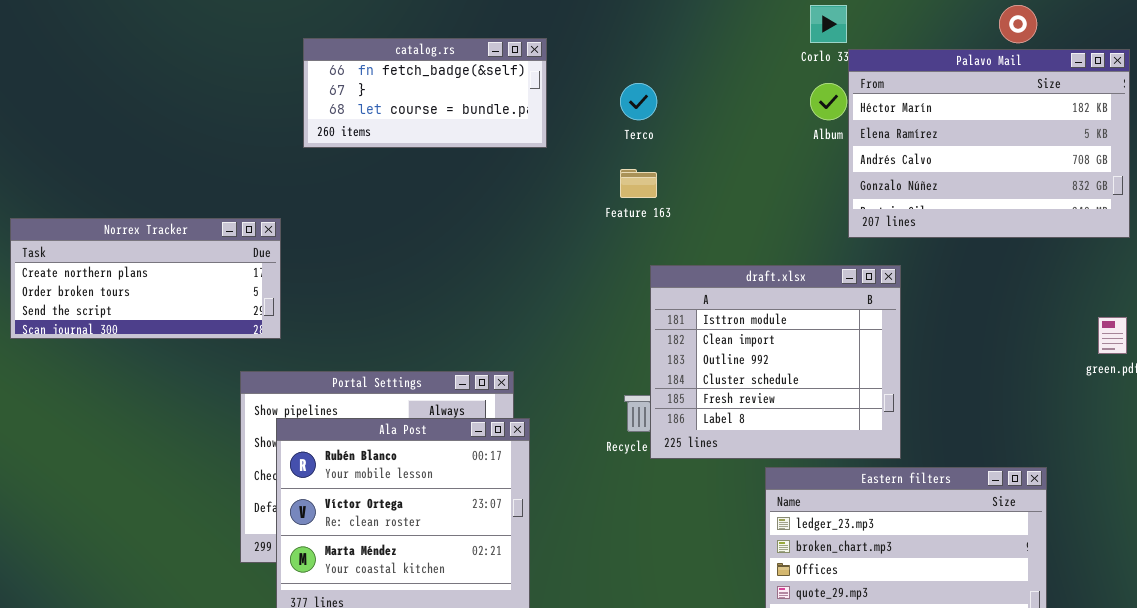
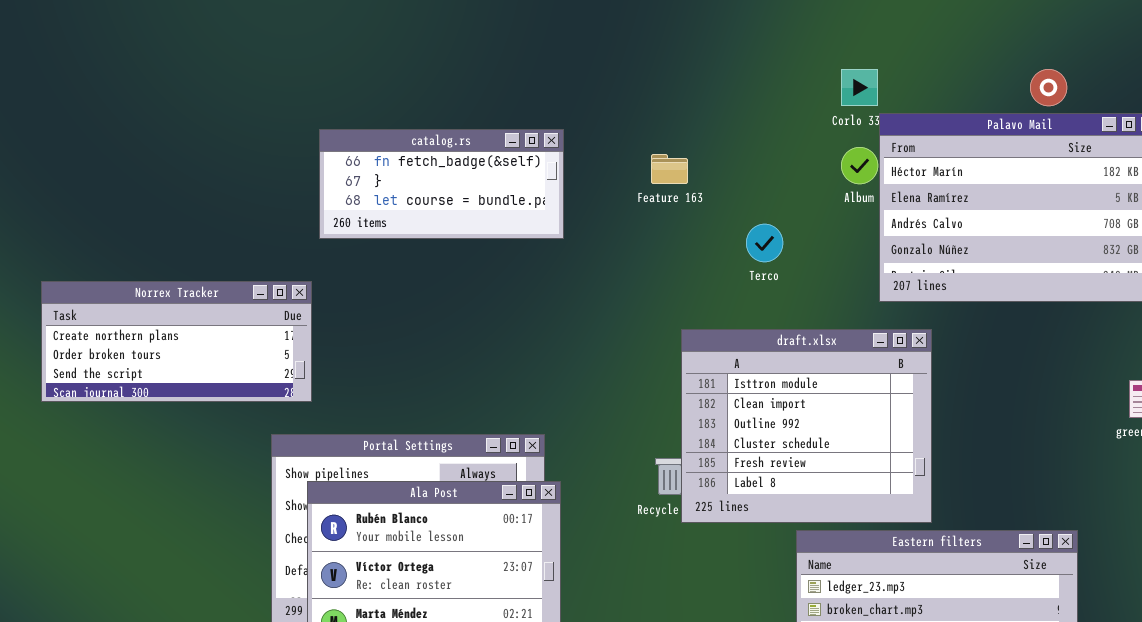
catalog.rs: [303,38,547,148] -> [319,129,564,239], moved
Terco: [620,83,657,120] -> [746,224,783,262], moved
Feature 163: [620,169,657,198] -> [651,154,688,184], moved

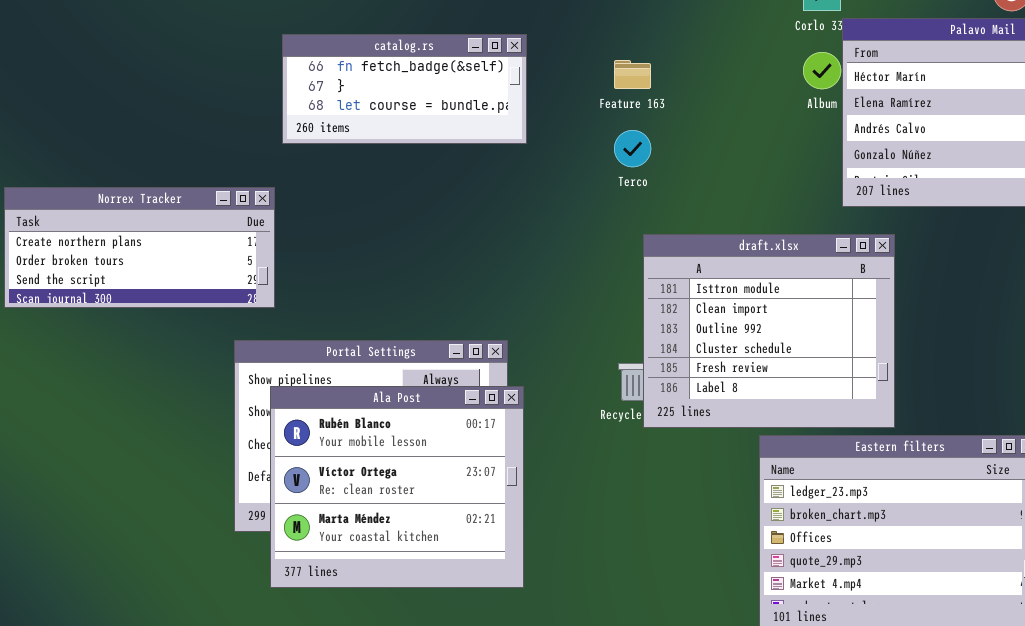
Terco: [746,224,783,262] -> [614,130,651,167], moved

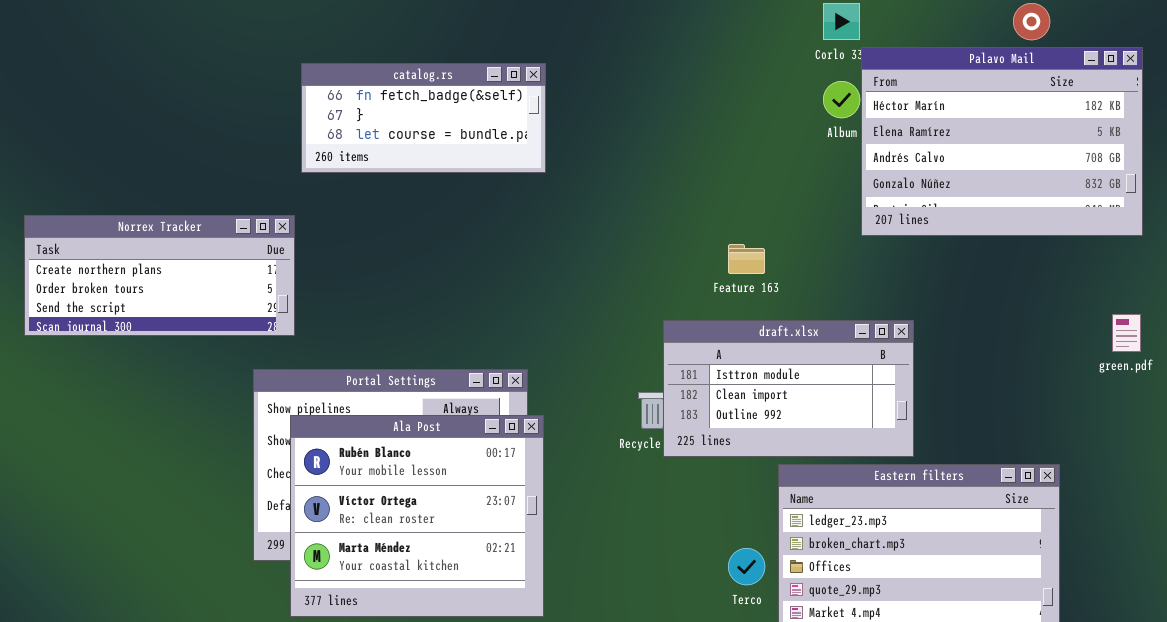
Feature 163: [614,60,651,89] -> [728,244,765,274], moved
Terco: [614,130,651,167] -> [728,548,765,585], moved
draft.xlsx: [643,234,895,428] -> [663,320,914,457], resized

